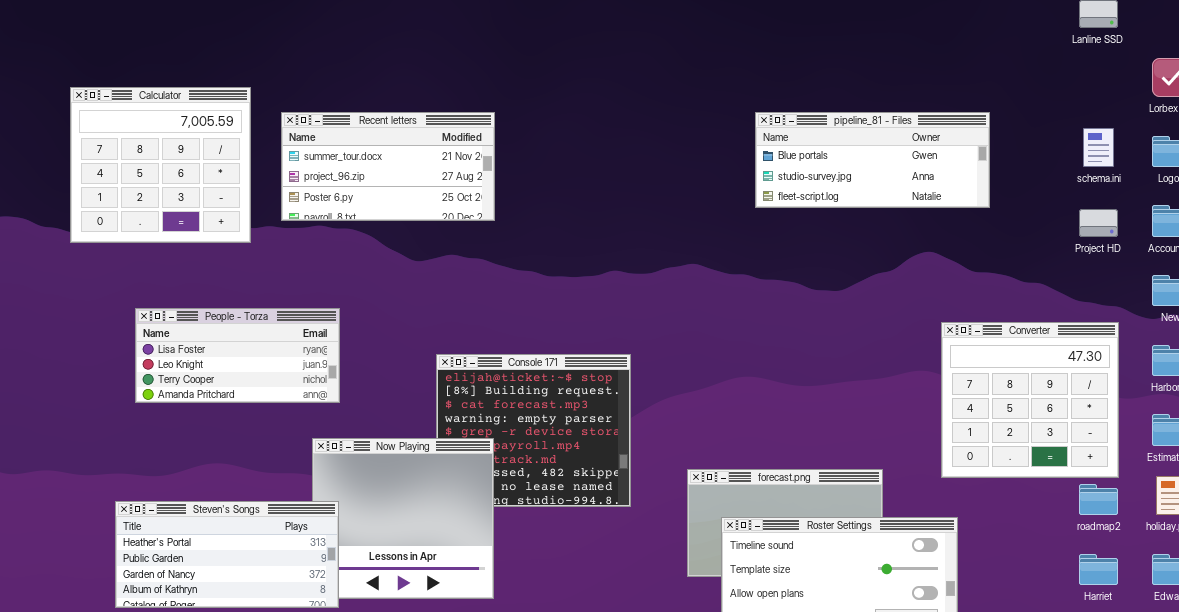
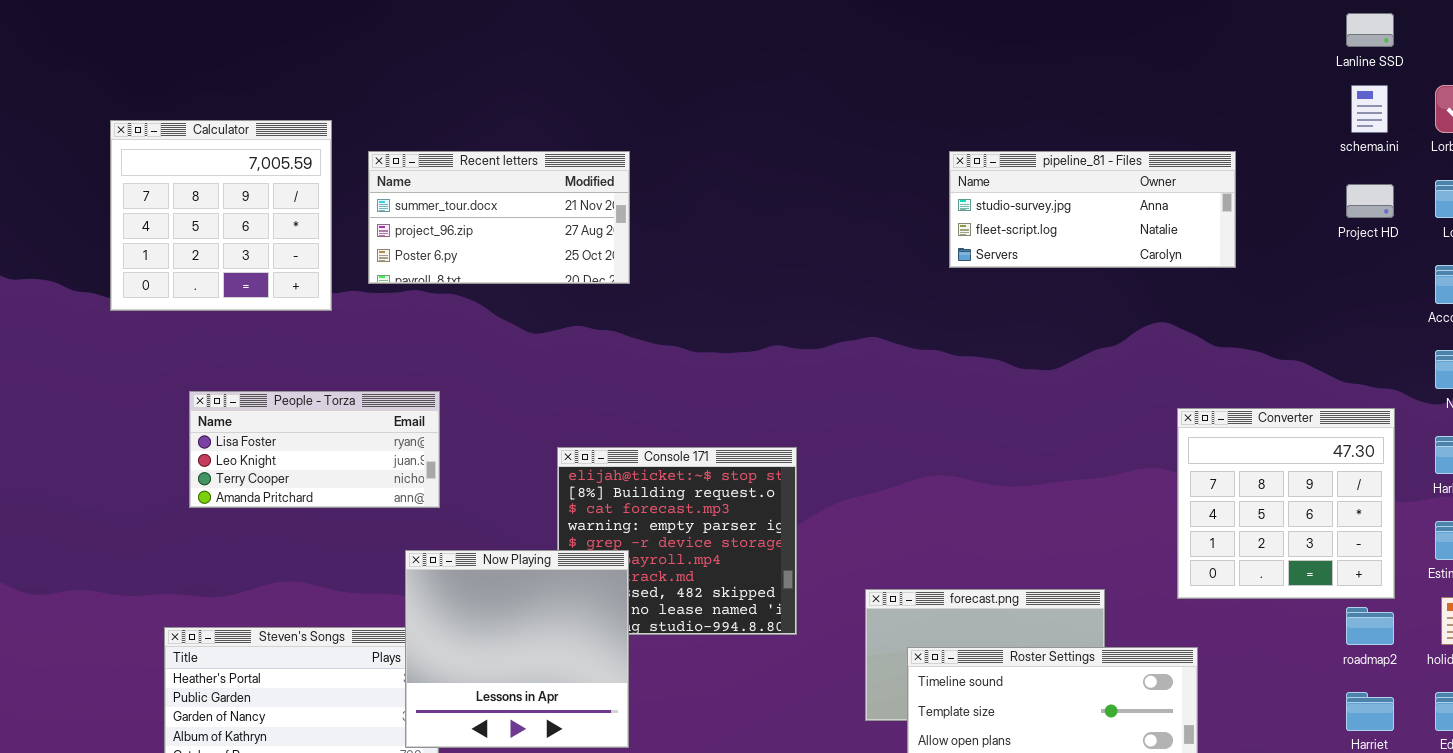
pipeline_81 - Files: [755,112,990,208] -> [949,151,1236,268], scrolled down 1 row
schema.ini: [1083,128,1114,167] -> [1351,85,1388,133], moved
Project HD: [1079,209,1118,237] -> [1346,184,1394,218], moved
Now Playing: [312,438,494,599] -> [405,550,629,748], raised

